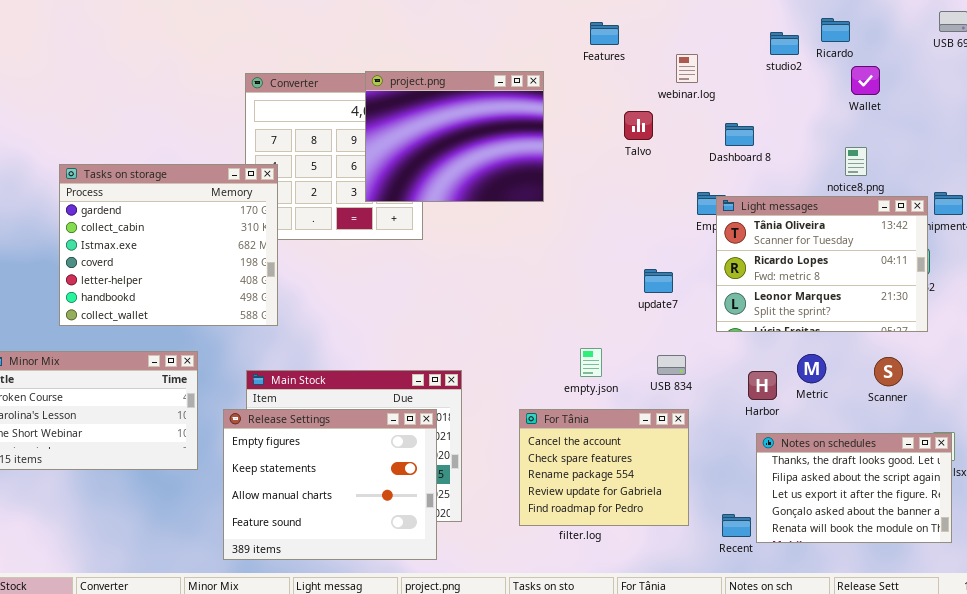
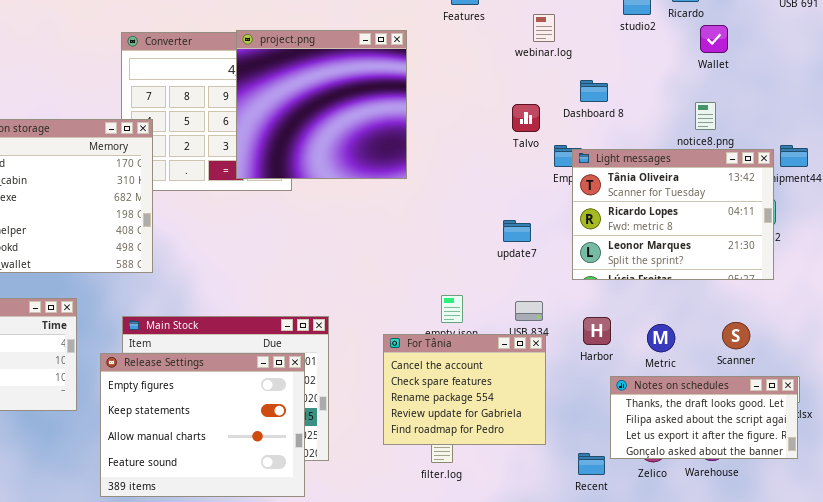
project.png: [365,71,544,202] -> [236,30,407,179], resized
Talvo: [624,111,653,140] -> [512,104,540,132], moved
Metric: [797,354,826,383] -> [647,324,675,352], moved
Scanner: [874,357,903,386] -> [722,322,750,349], moved
Harbor: [748,371,777,400] -> [583,317,611,345], moved
For Tânia: [519,409,689,526] -> [383,334,546,445], moved
Notes on schedules: [756,433,952,543] -> [610,376,798,459], resized

